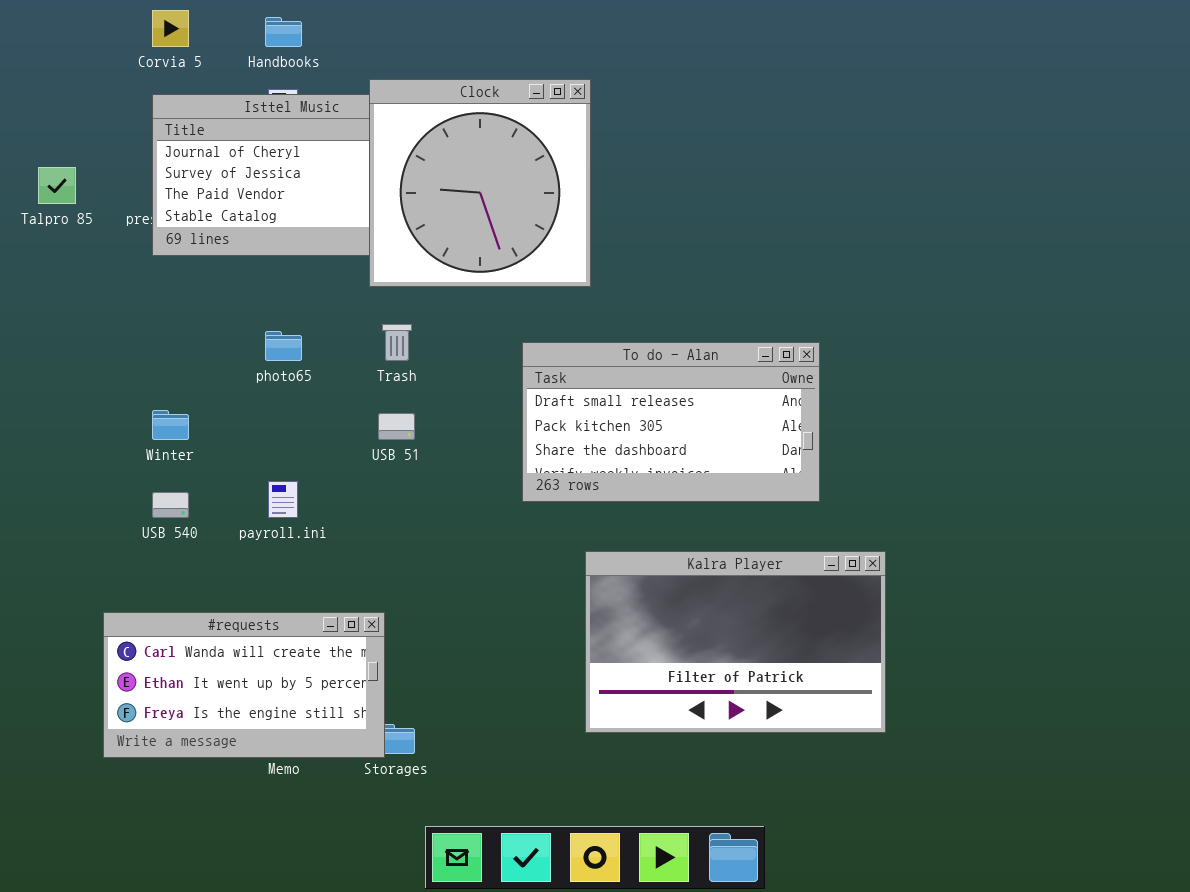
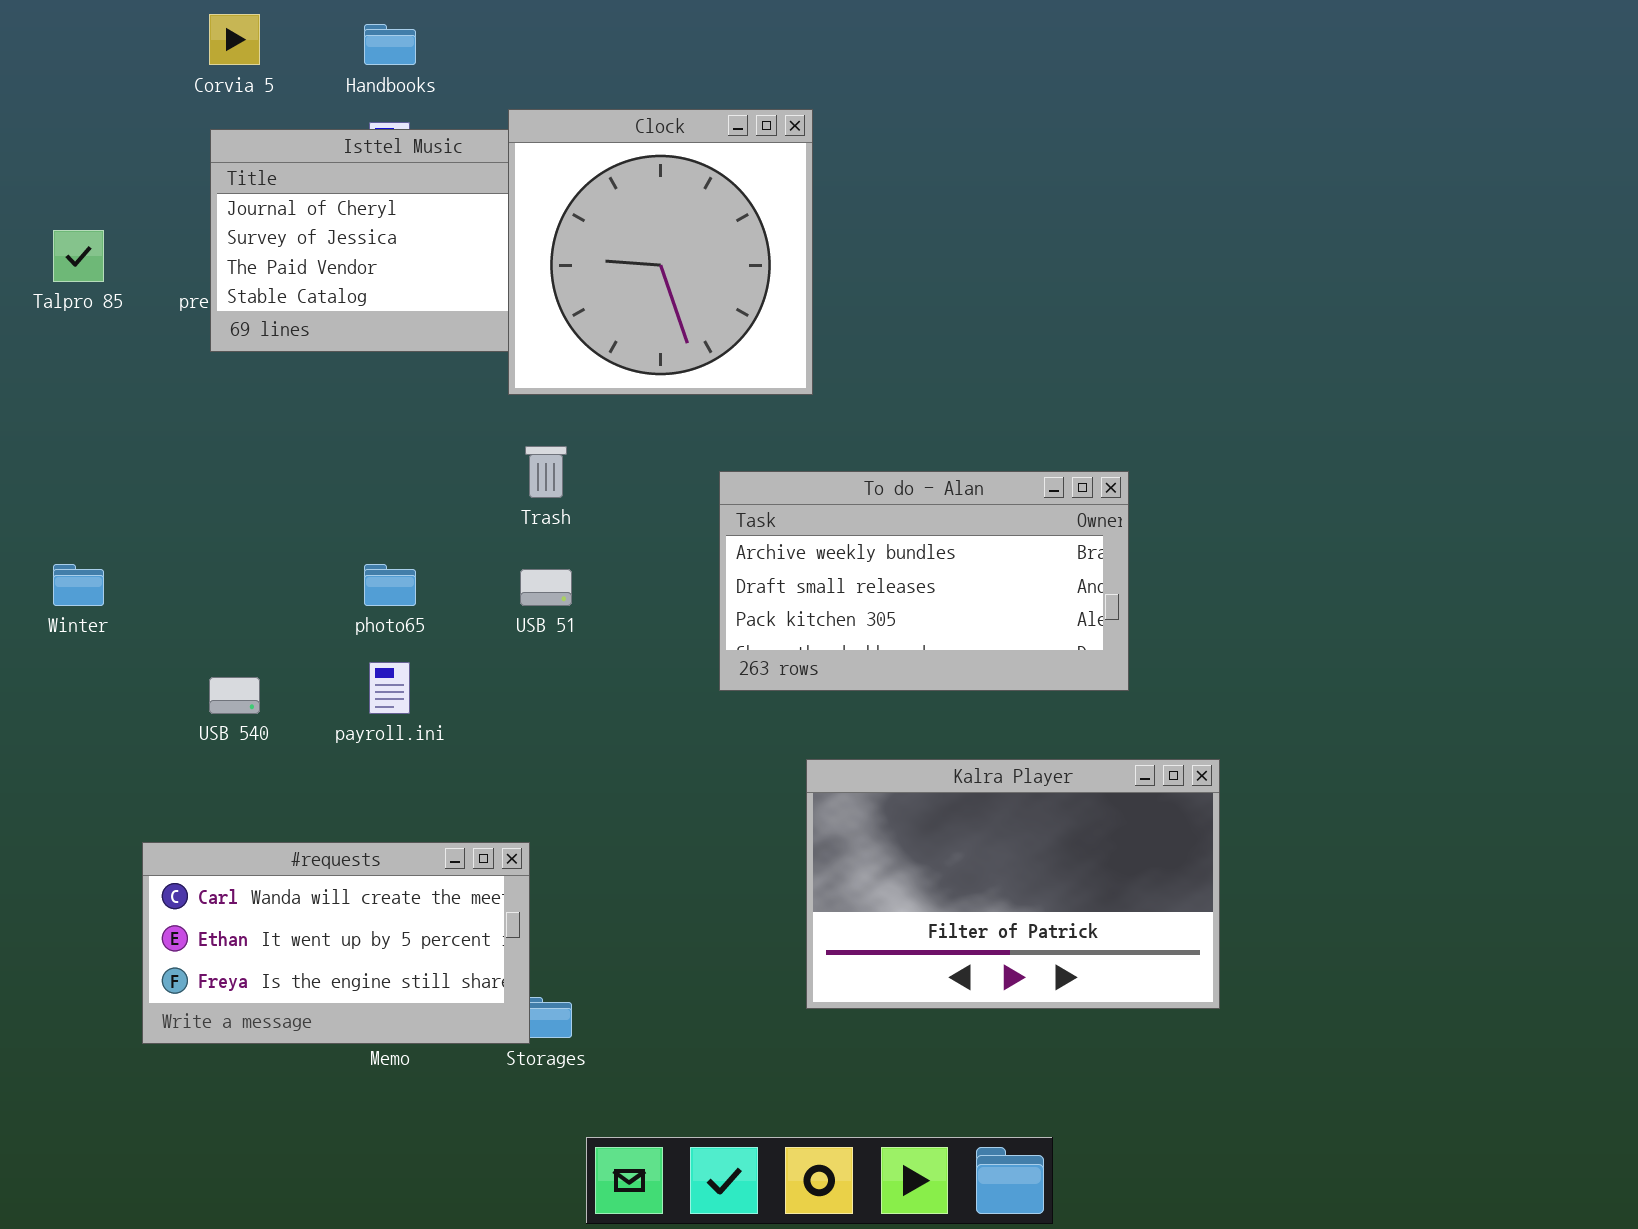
photo65: [265,331,302,361] -> [364,564,416,606], moved
To do - Alan: [522,342,820,502] -> [719,471,1129,691], scrolled up 1 row
Winter: [152,410,189,440] -> [53,564,104,606], moved

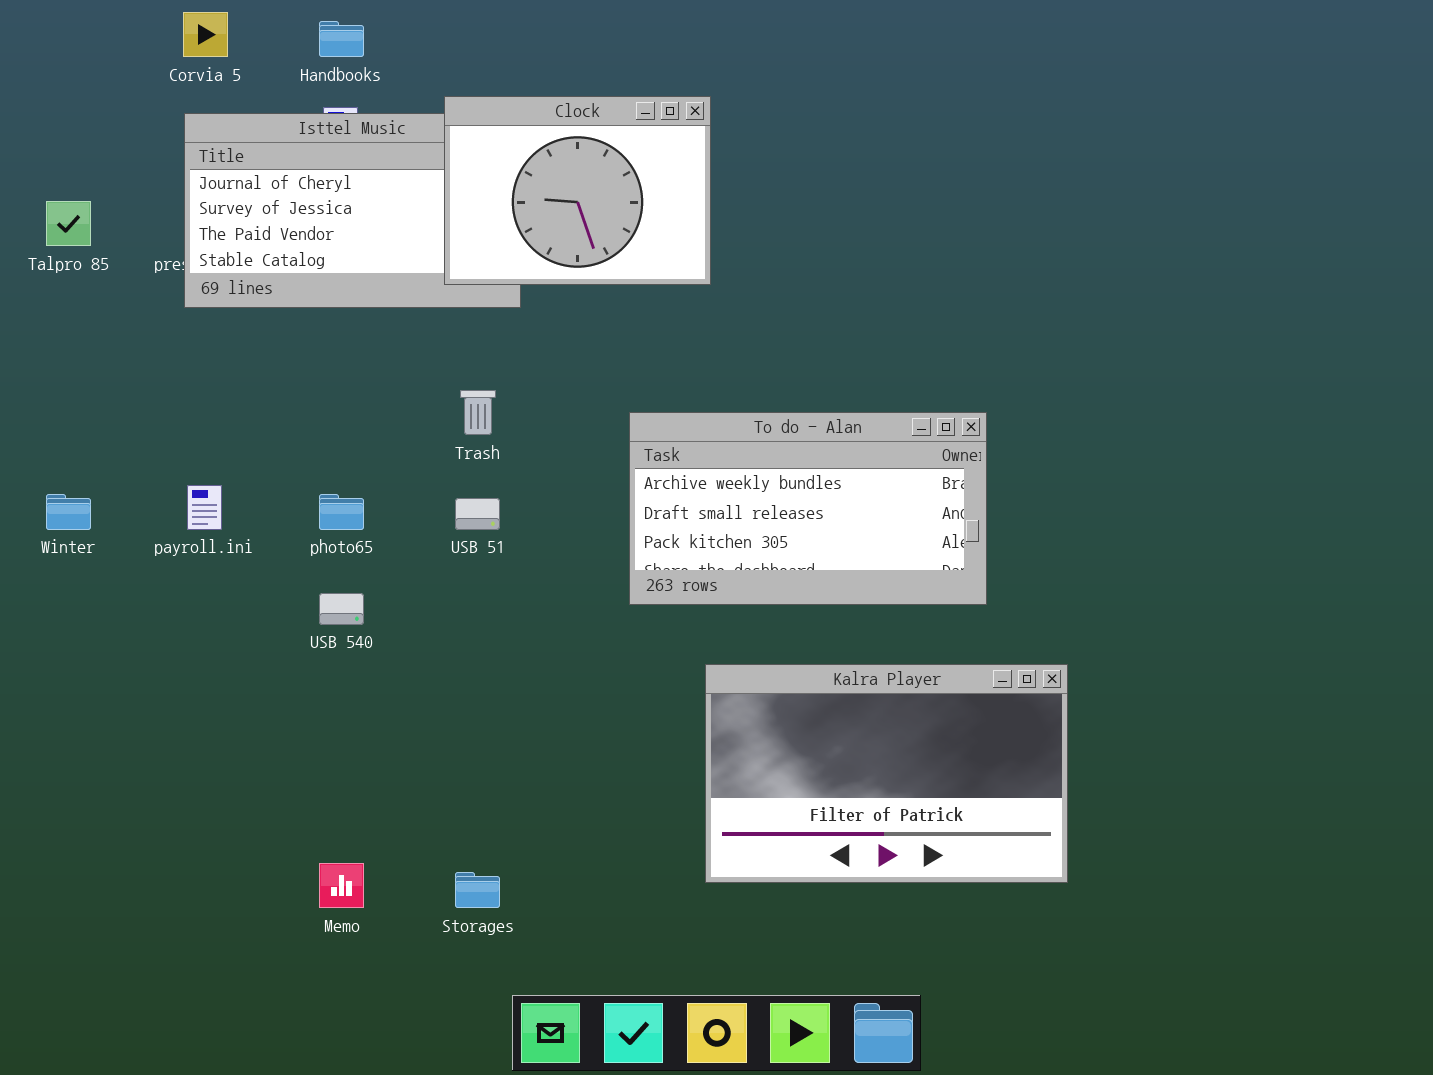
Clock: [508,109,813,395] -> [444,96,711,285], resized
payroll.ini: [369,662,410,714] -> [187,485,222,530], moved
USB 540: [209,677,260,714] -> [319,593,364,625], moved
#requests: [142,842,530,1044] -> none, closed

